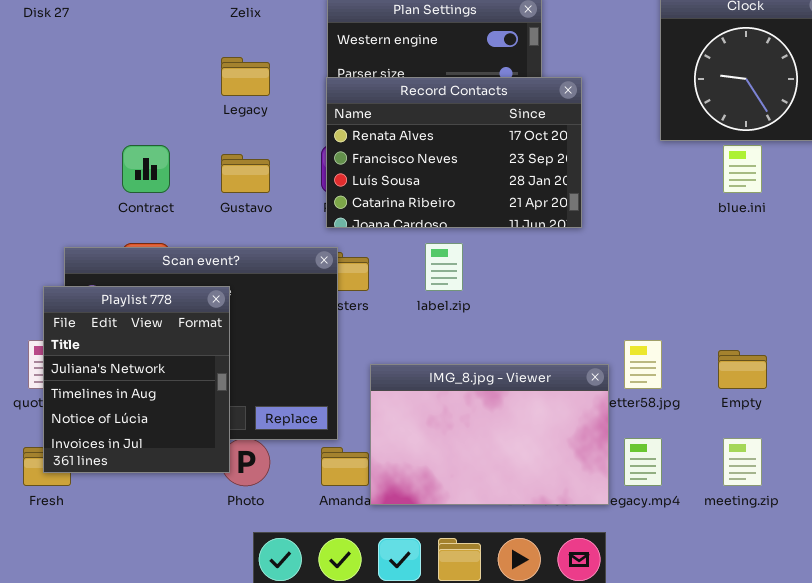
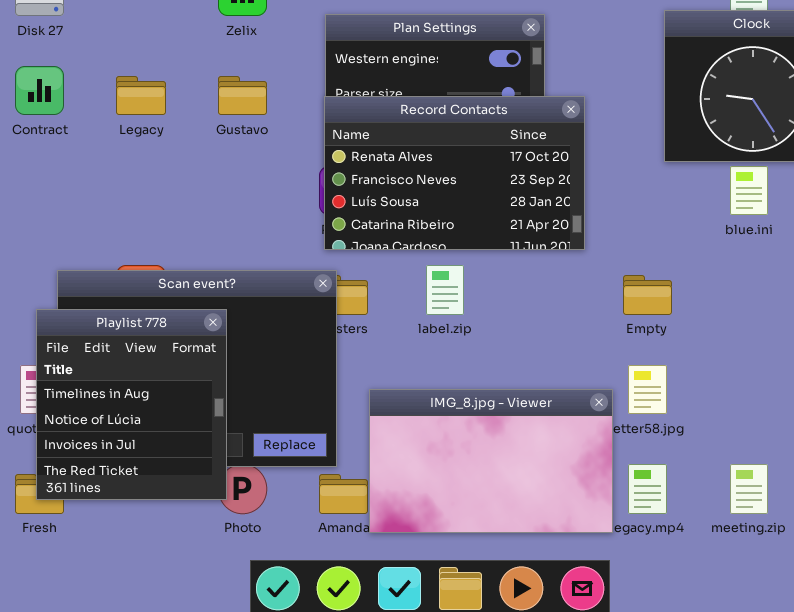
Legacy: [221,57,270,96] -> [116,76,166,115], moved
Contract: [122,145,170,193] -> [15,66,64,115], moved
Gustavo: [221,154,270,193] -> [218,76,267,115], moved
Playlist 778: [43,286,230,473] -> [36,309,227,500], scrolled down 1 row
Empty: [718,350,767,389] -> [623,275,672,315], moved

